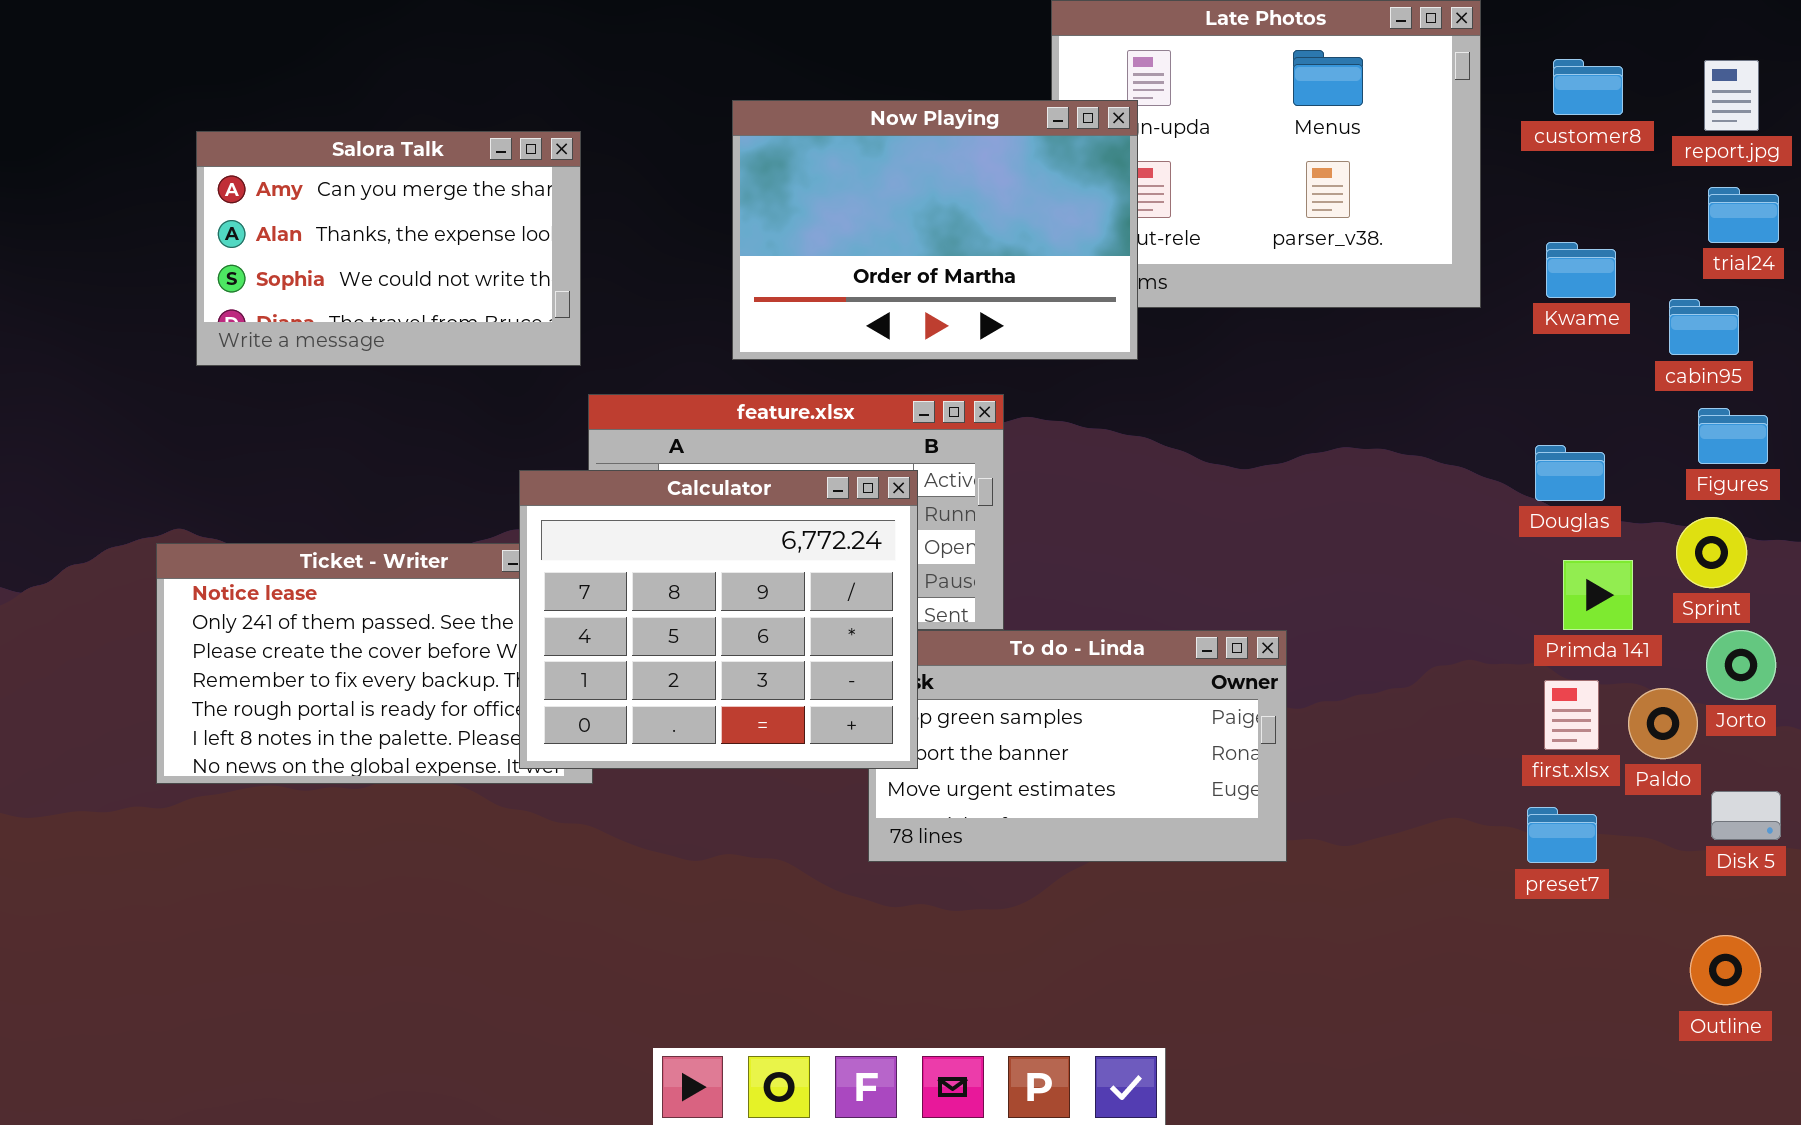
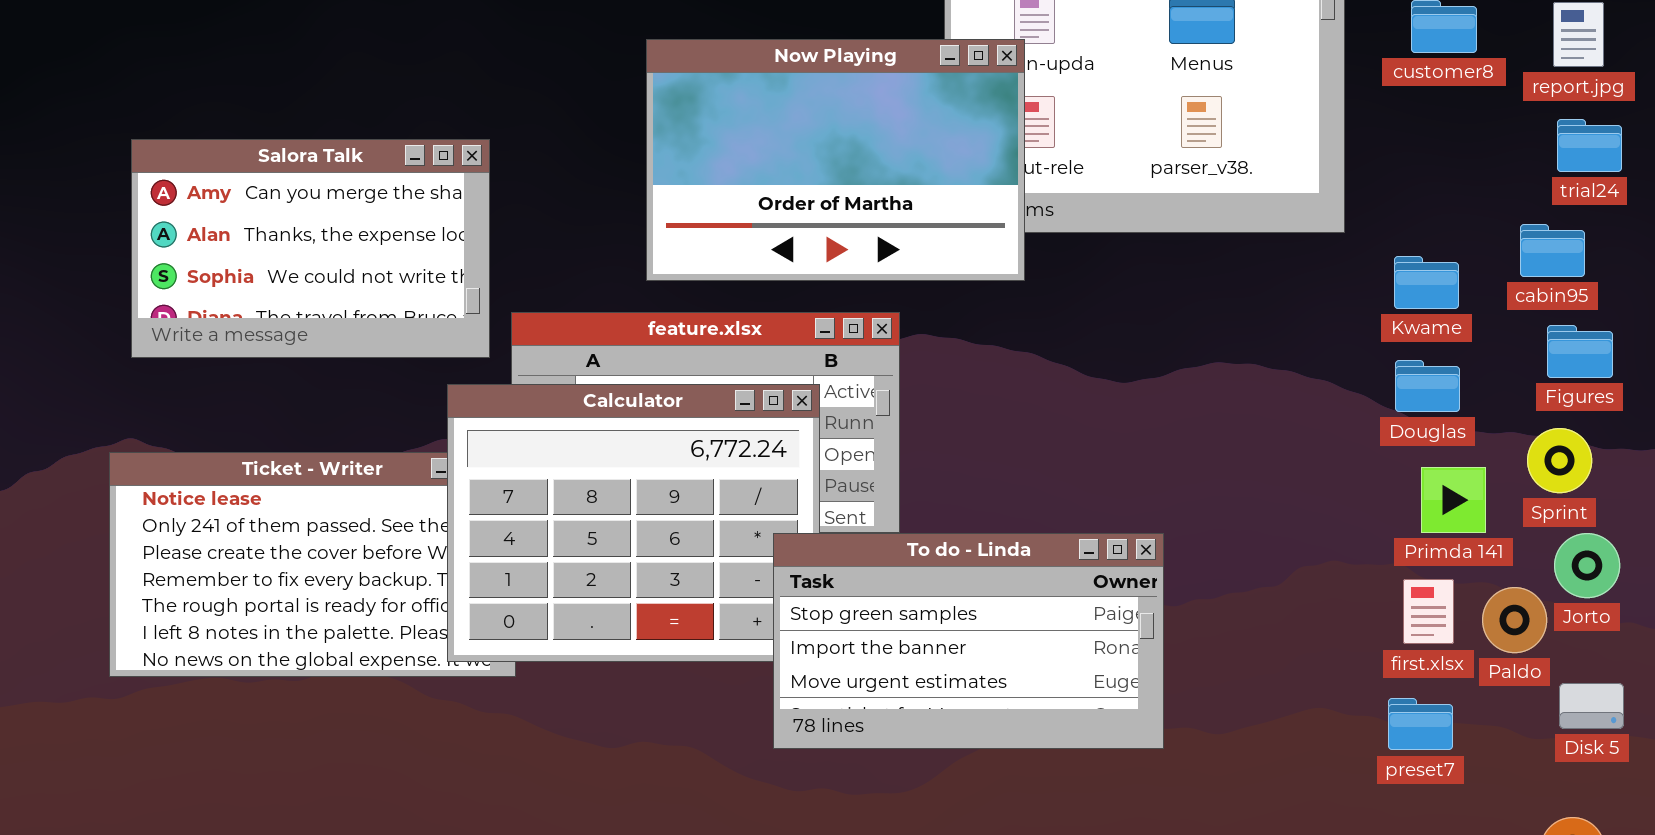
Salora Talk: [196,131,581,366] -> [131,139,490,358], moved
Kwame: [1546,242,1616,298] -> [1394,256,1459,309], moved
To do - Linda: [868,630,1287,862] -> [773,533,1164,749], raised

